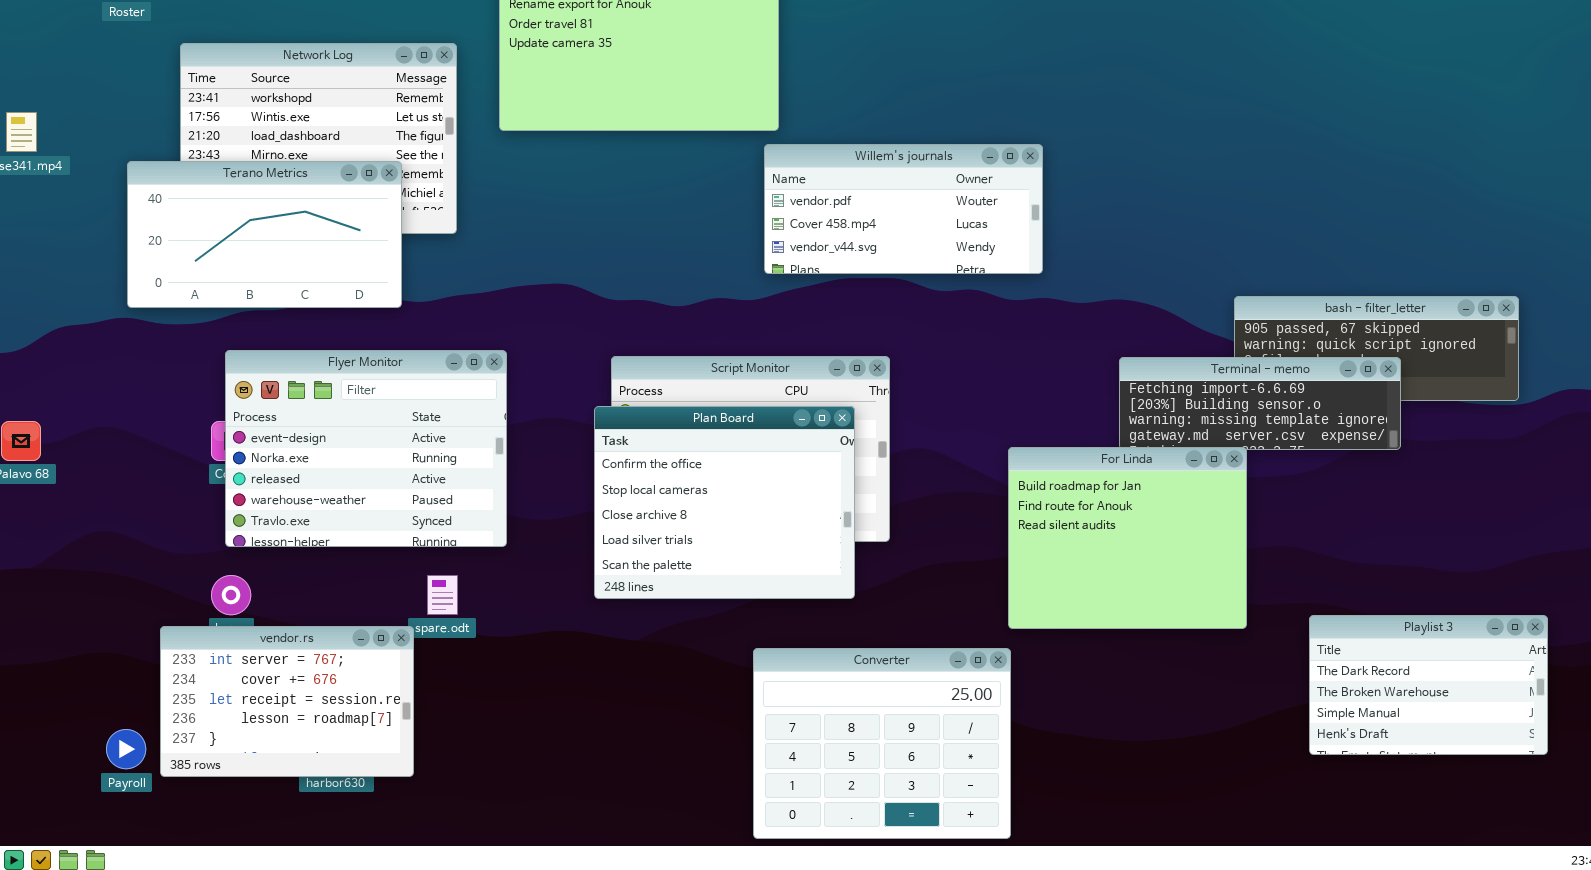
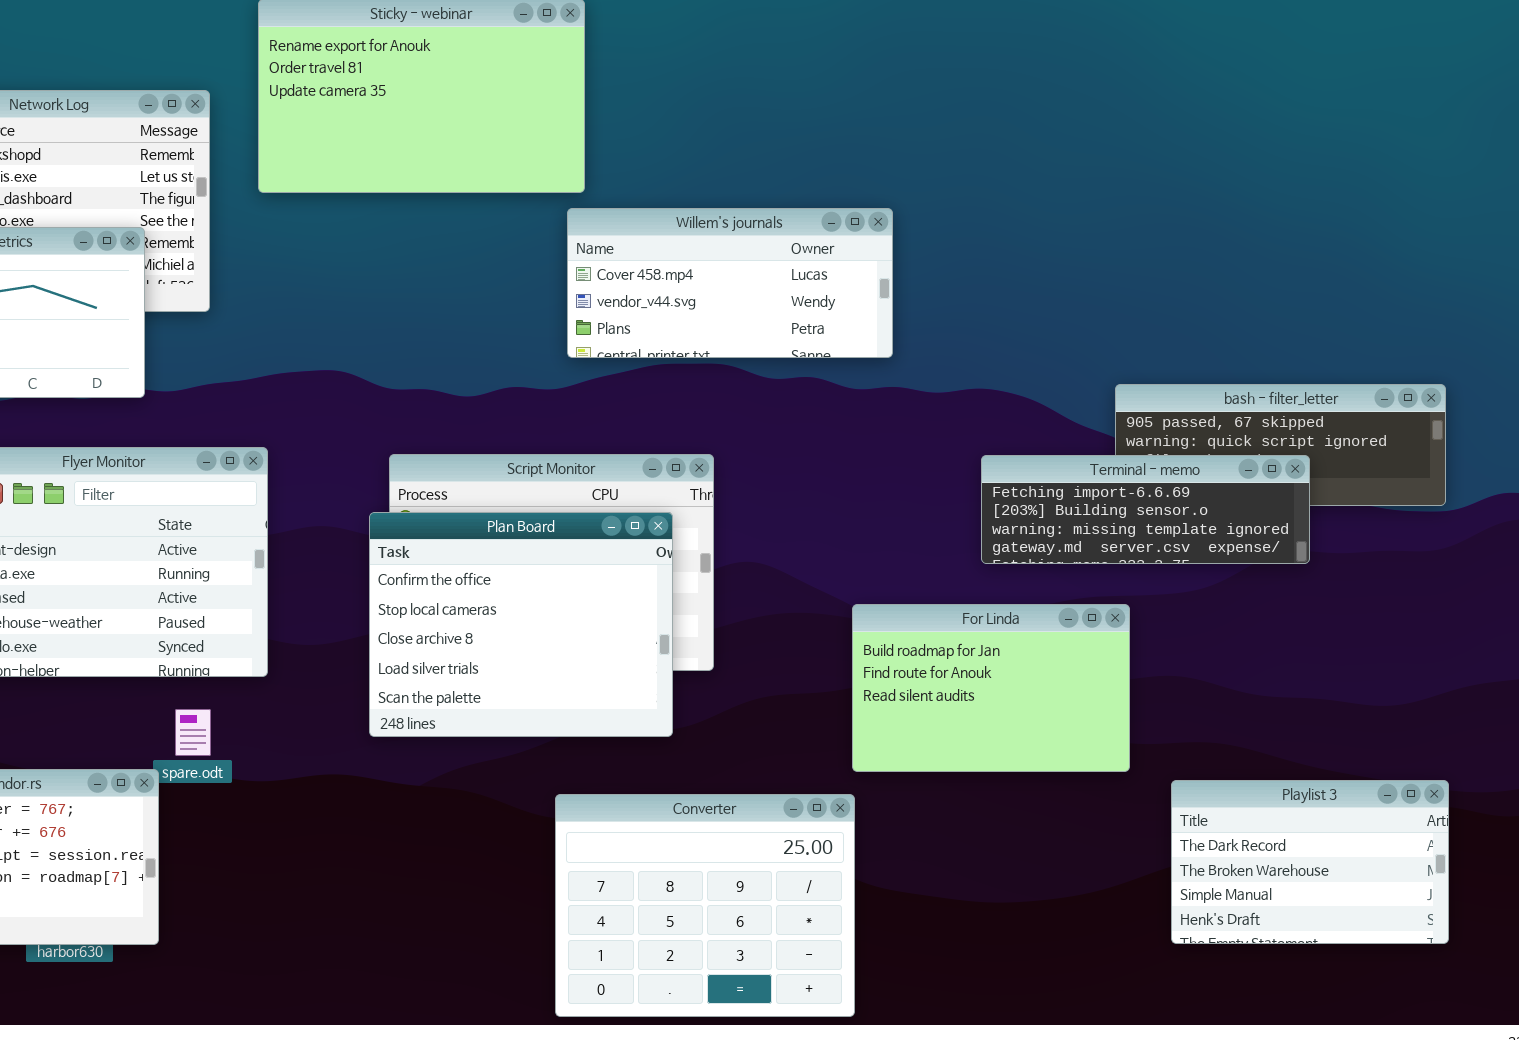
Willem's journals: [764,144,1043,274] -> [567,208,893,358], scrolled down 1 row
For Linda: [1008,447,1247,629] -> [852,604,1130,772], resized
Playlist 3: [1309,615,1548,755] -> [1171,780,1449,944], moved

